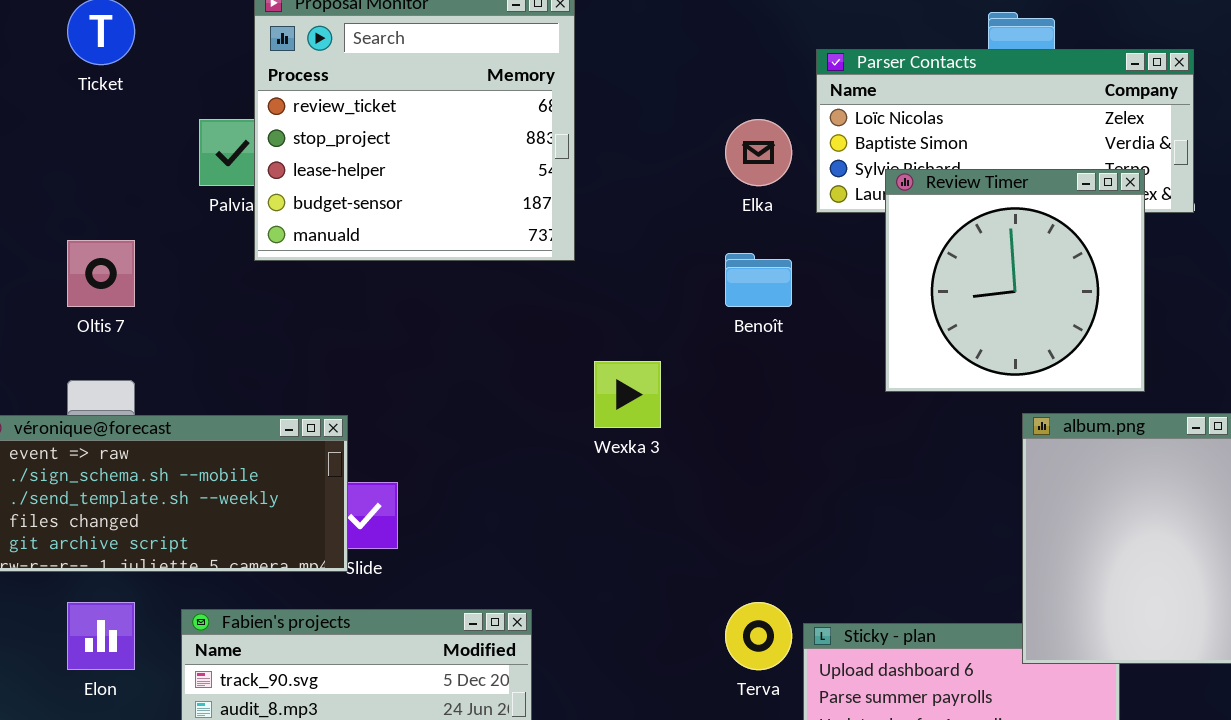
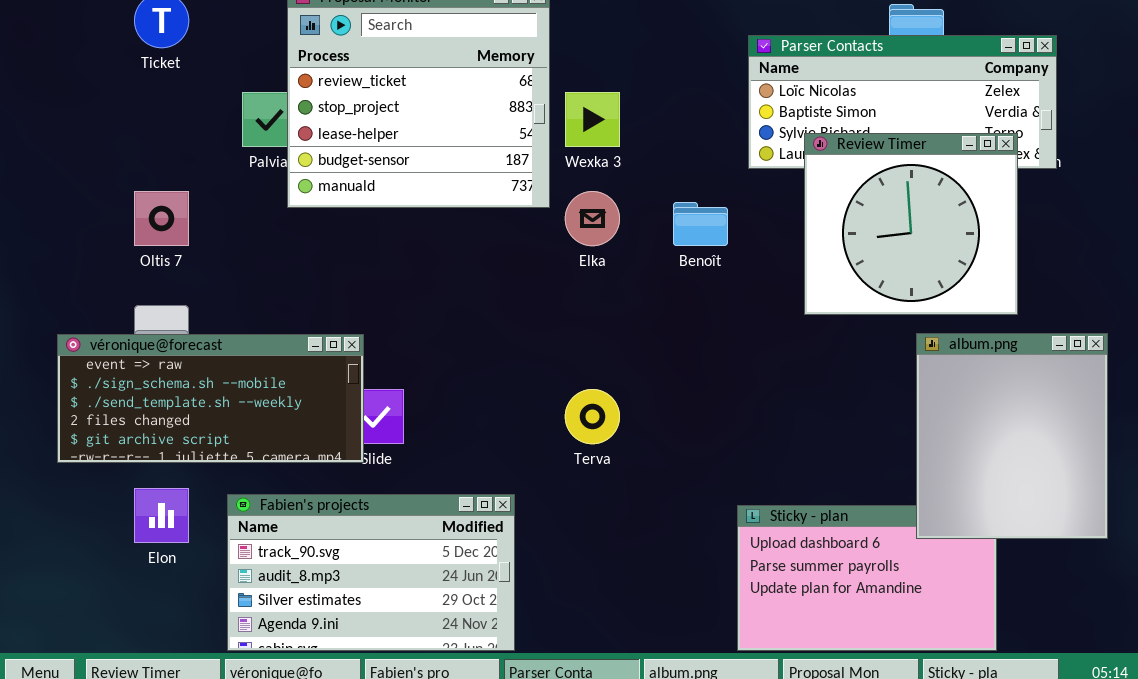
Elka: [725,119,792,186] -> [565,191,620,246], moved
Wexka 3: [594,361,661,428] -> [565,92,620,147], moved
Terva: [725,602,792,670] -> [565,389,620,444], moved

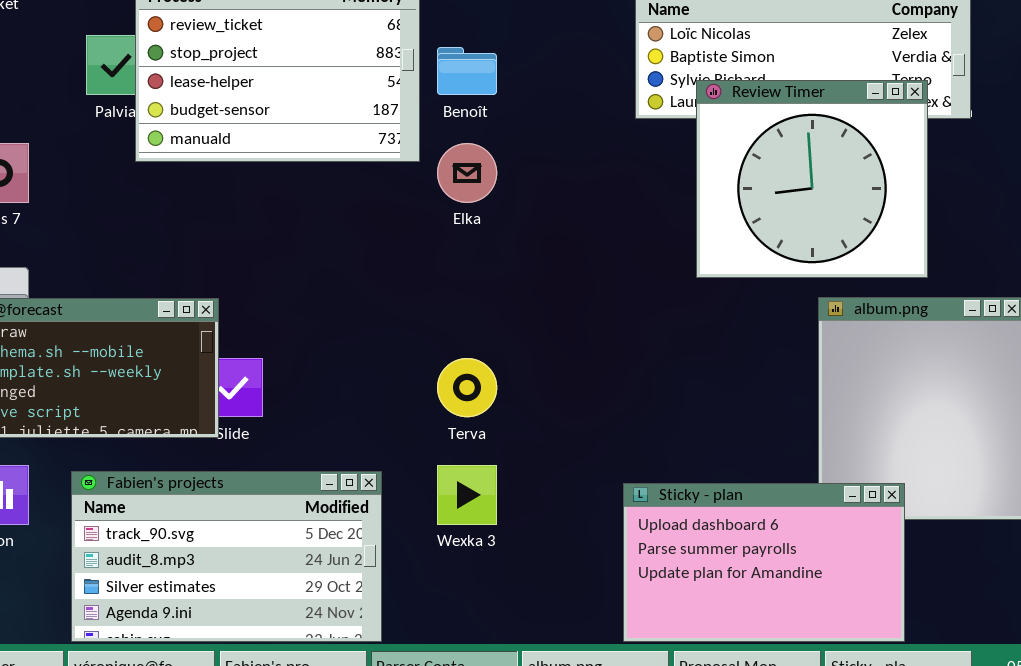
Wexka 3: [565,92,620,147] -> [437,465,497,525], moved
Benoît: [673,202,728,246] -> [437,47,497,95], moved
Sticky - plan: [737,505,997,651] -> [623,483,905,642], raised

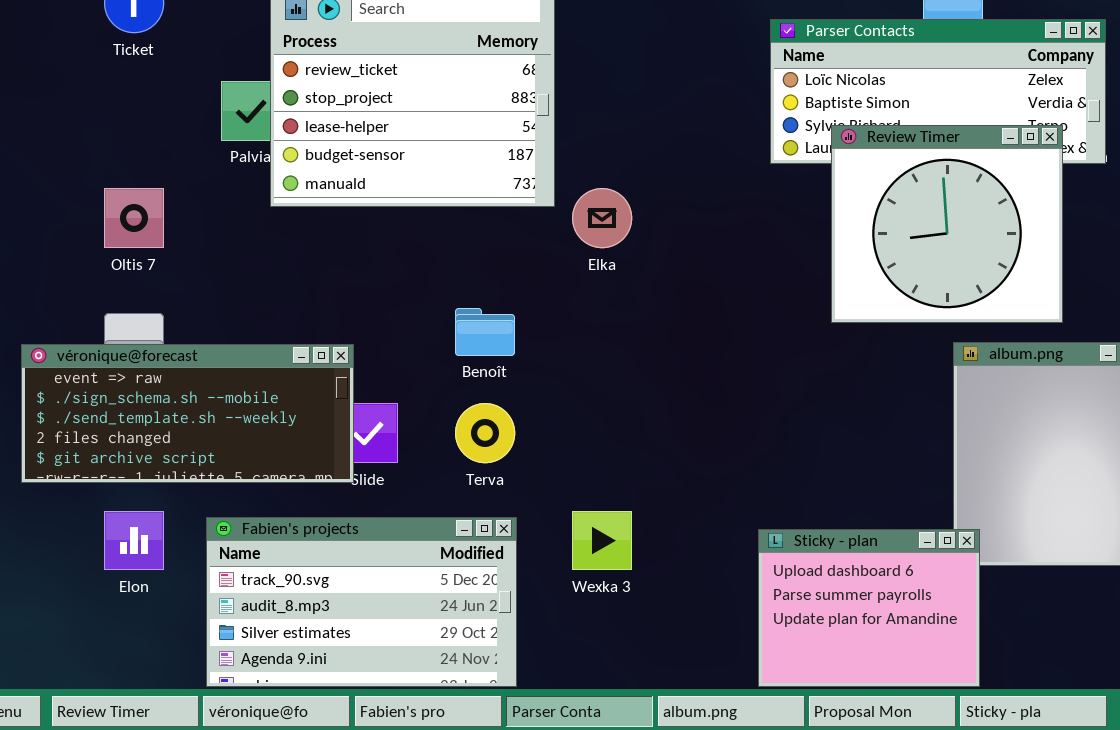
Benoît: [437,47,497,95] -> [455,308,515,356], moved
Terva: [437,358,497,417] -> [455,403,515,463], moved
Sticky - plan: [623,483,905,642] -> [758,529,980,687], resized

